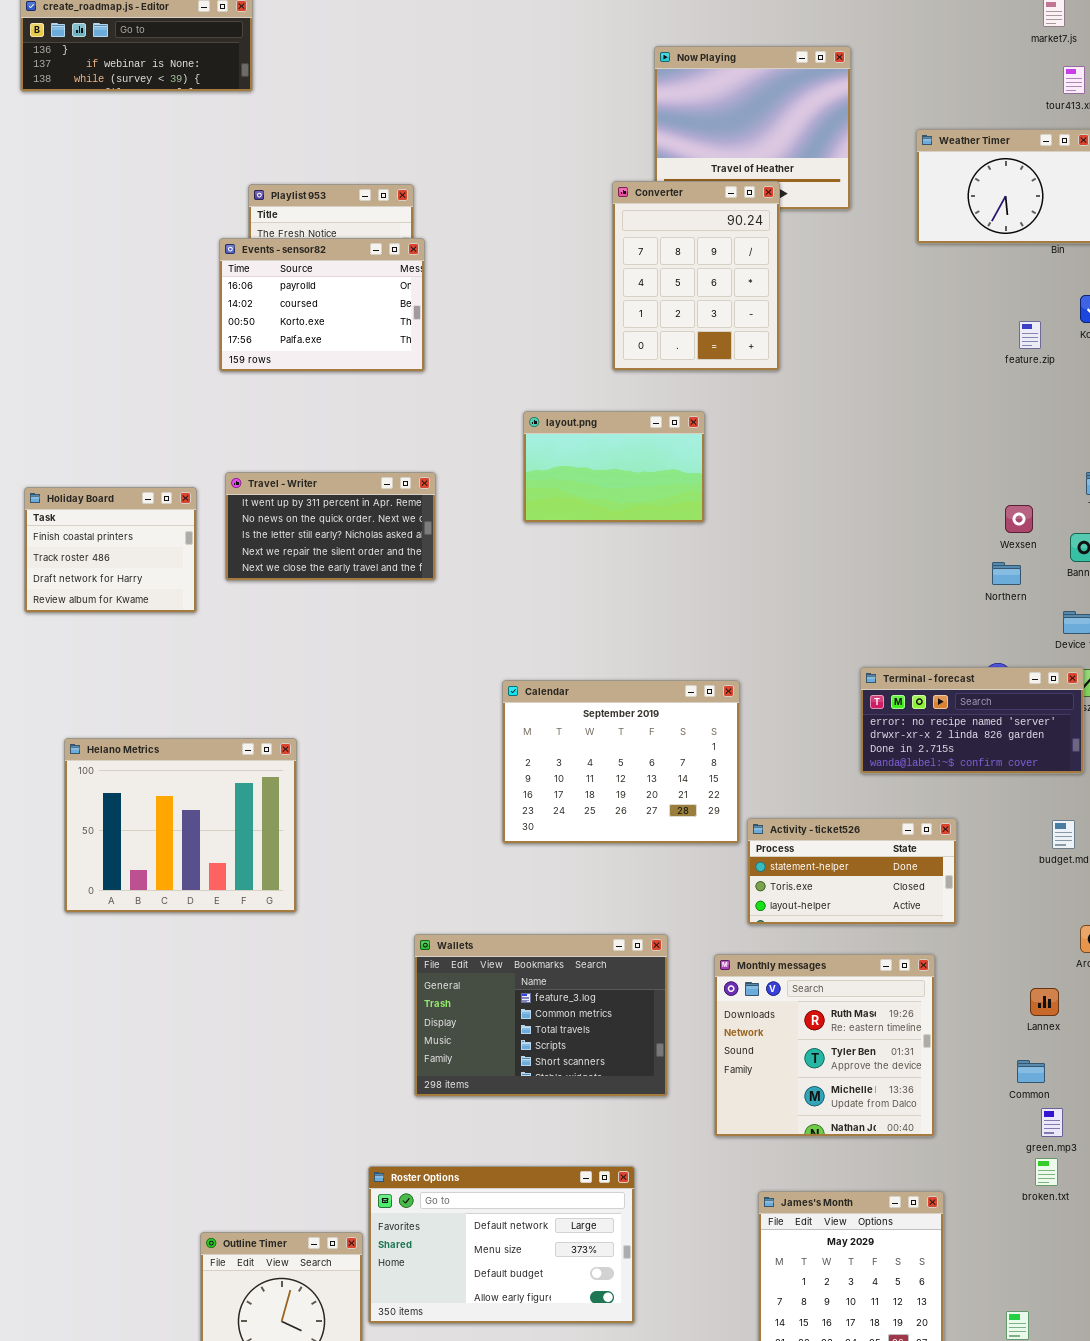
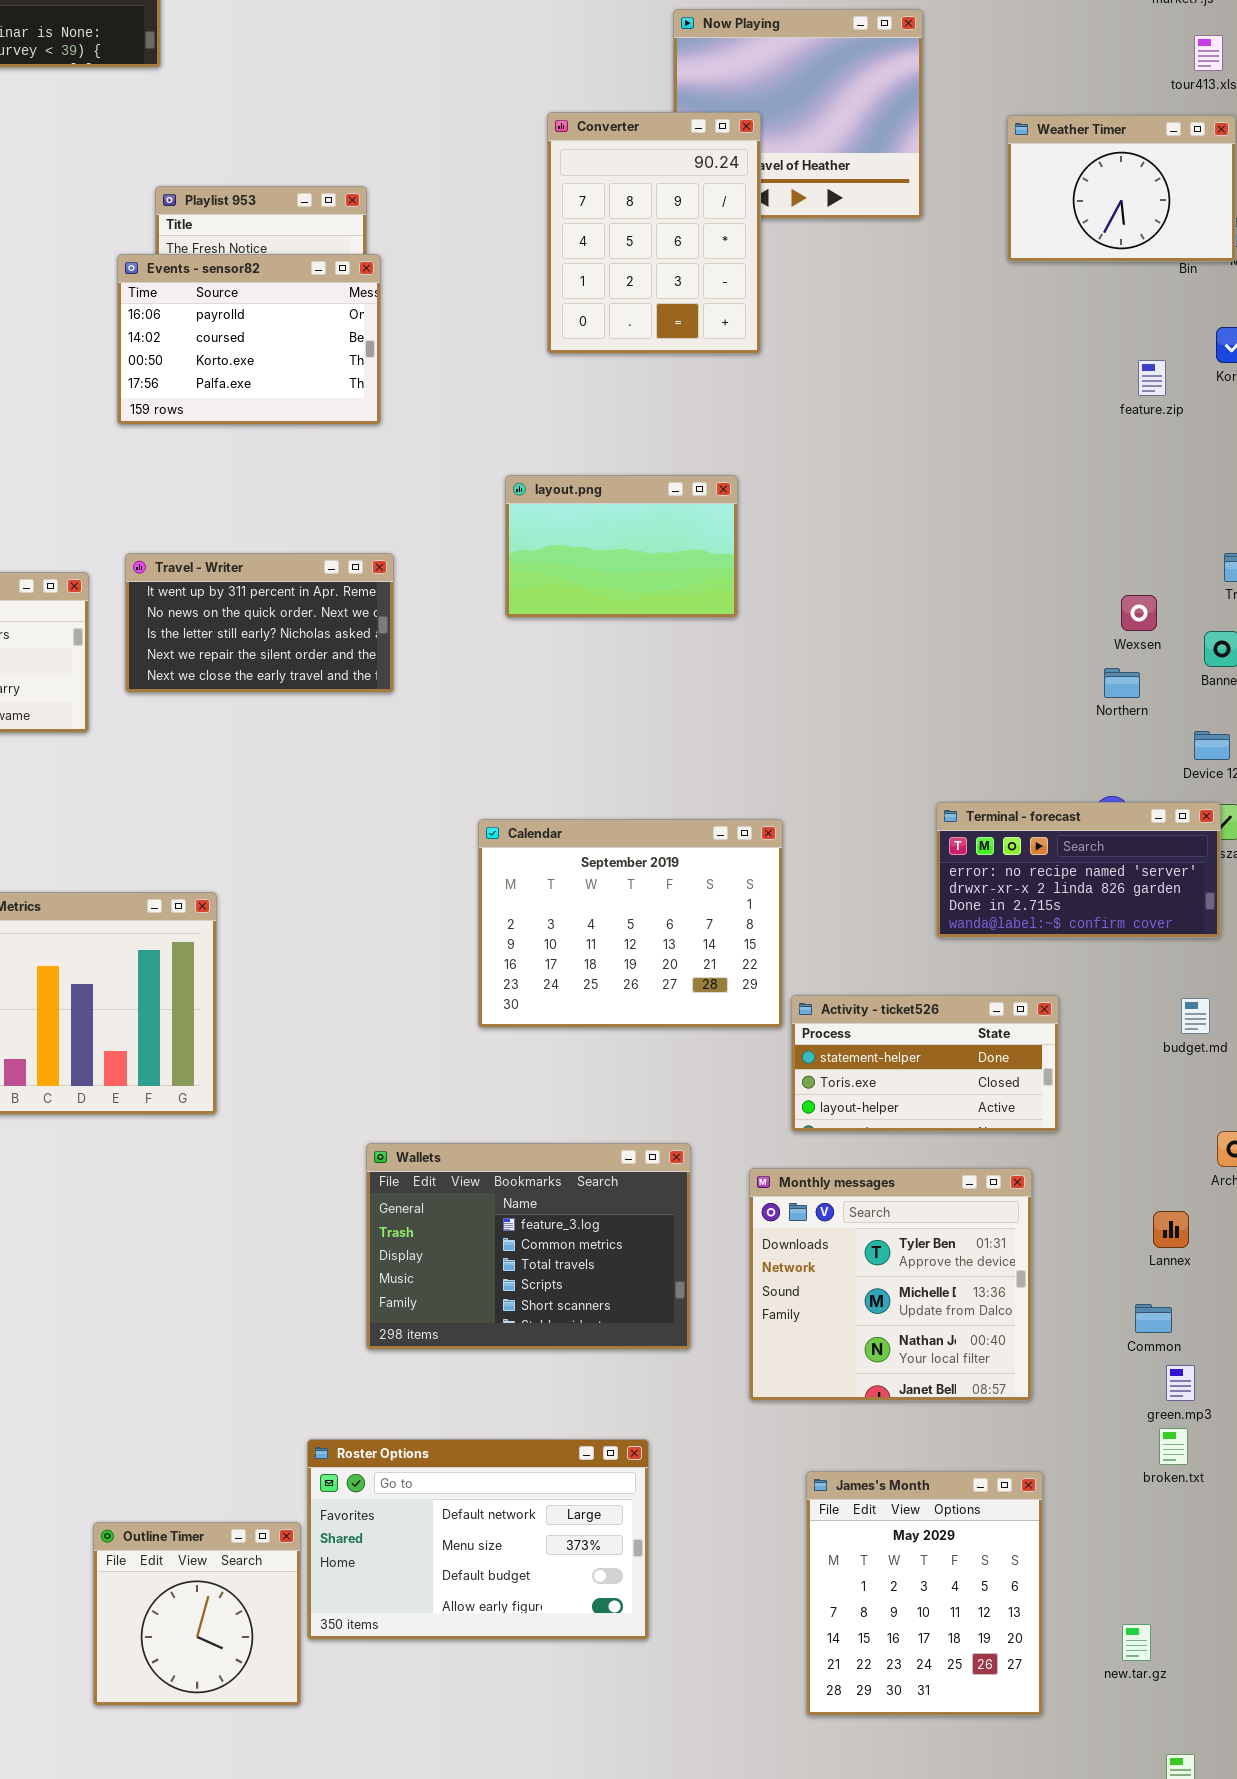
Converter: [612,181,780,371] -> [547,112,761,354], moved
Monthly messages: [714,954,935,1137] -> [749,1168,1032,1401], scrolled down 1 row

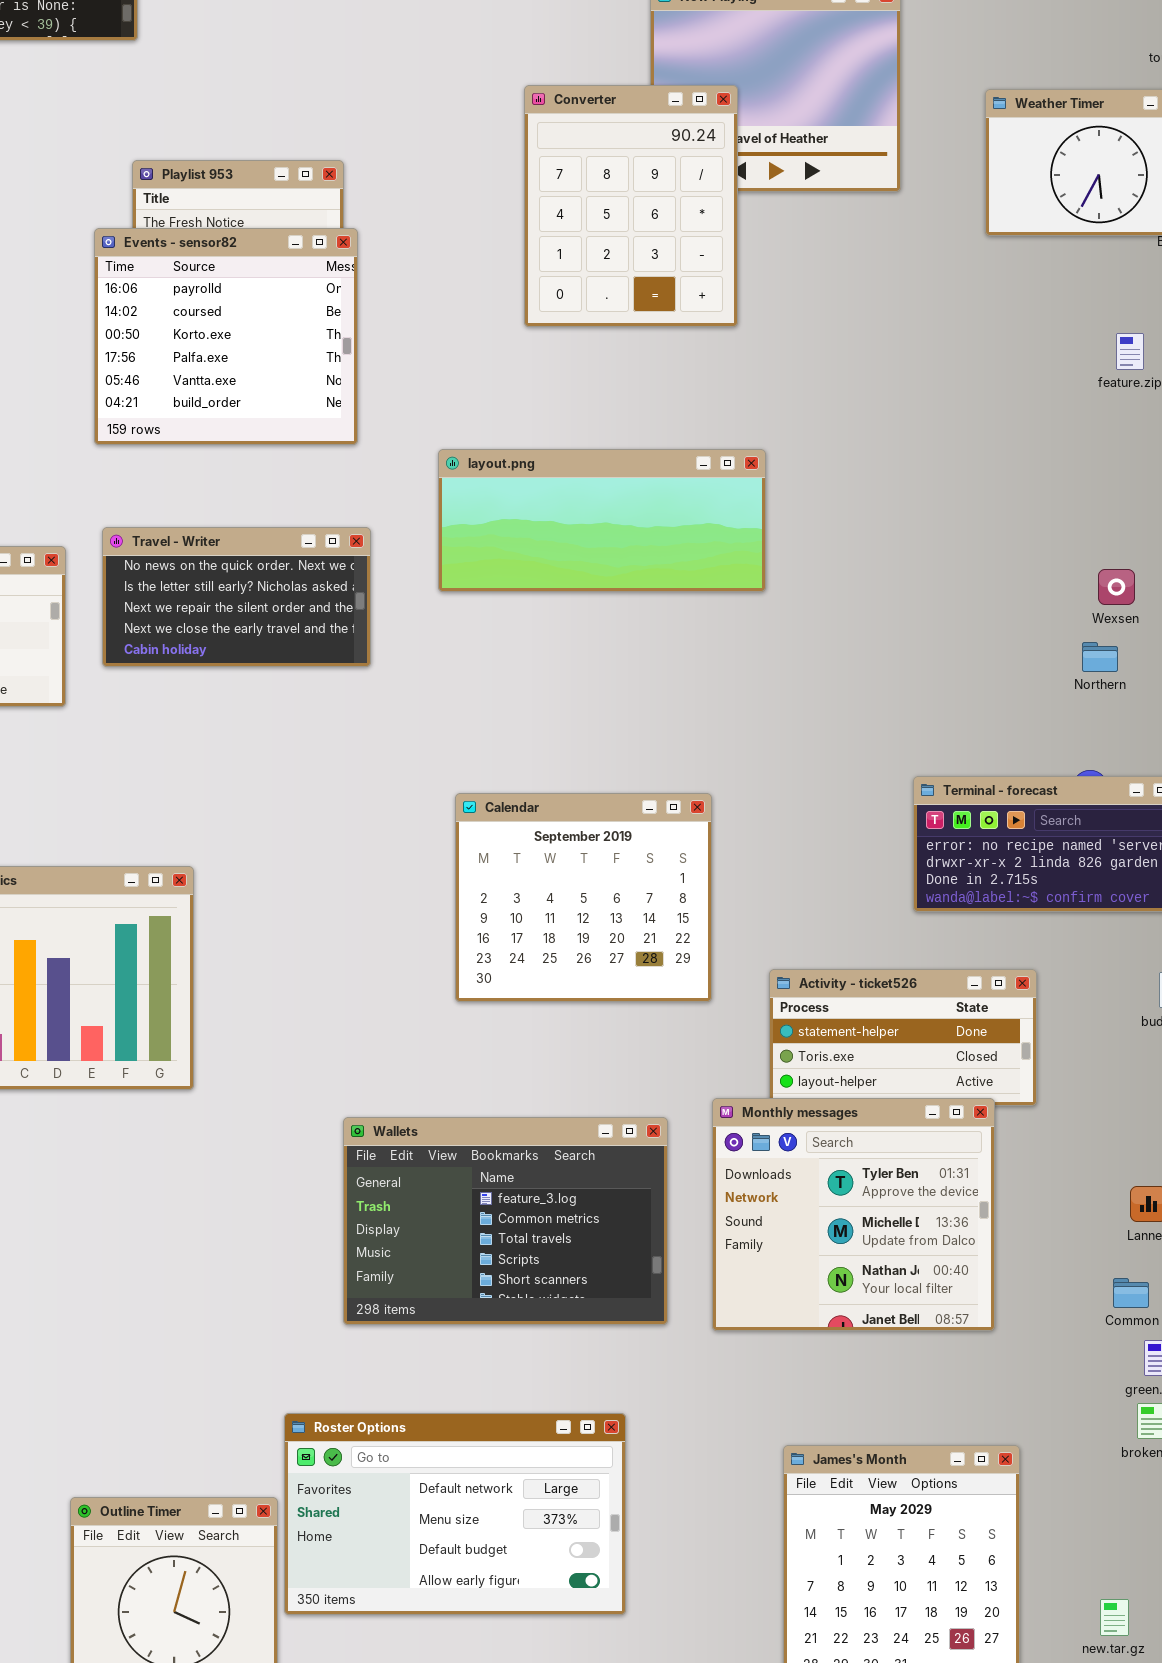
Events - sensor82: [117,254,381,425] -> [94,228,358,445], resized
layout.png: [505,475,738,618] -> [438,449,766,592], moved, resized
Travel - Writer: [125,553,394,693] -> [102,527,371,667], scrolled down 1 row
Calendar: [478,819,783,1028] -> [455,793,712,1002], resized
Monthly messages: [749,1168,1032,1401] -> [712,1098,995,1331], moved

